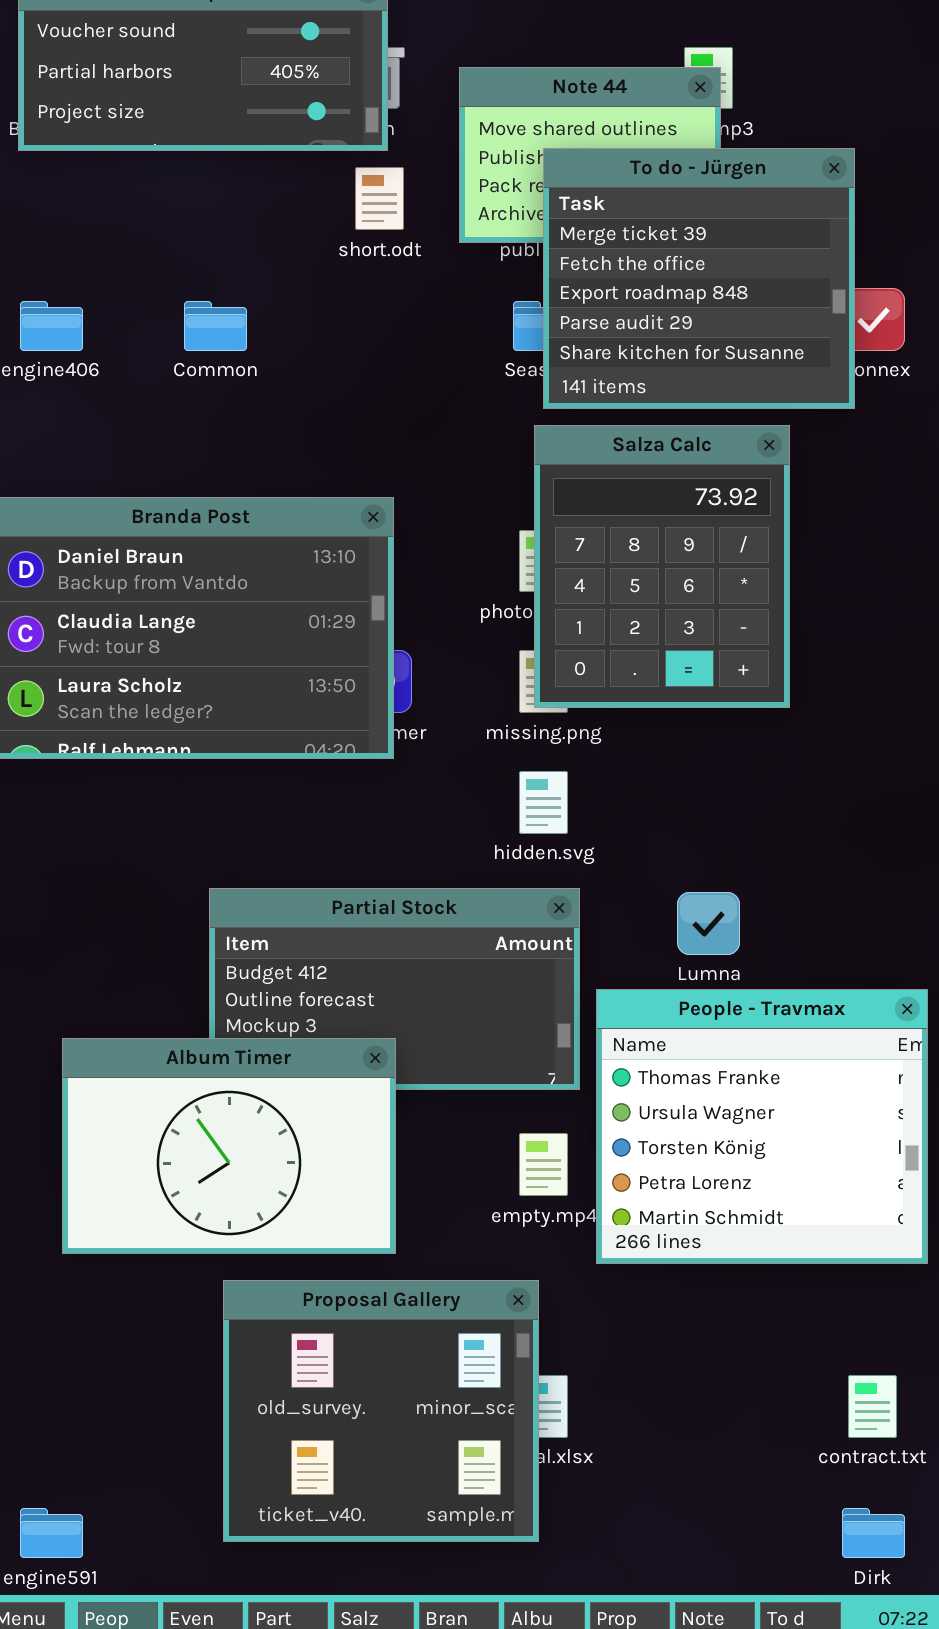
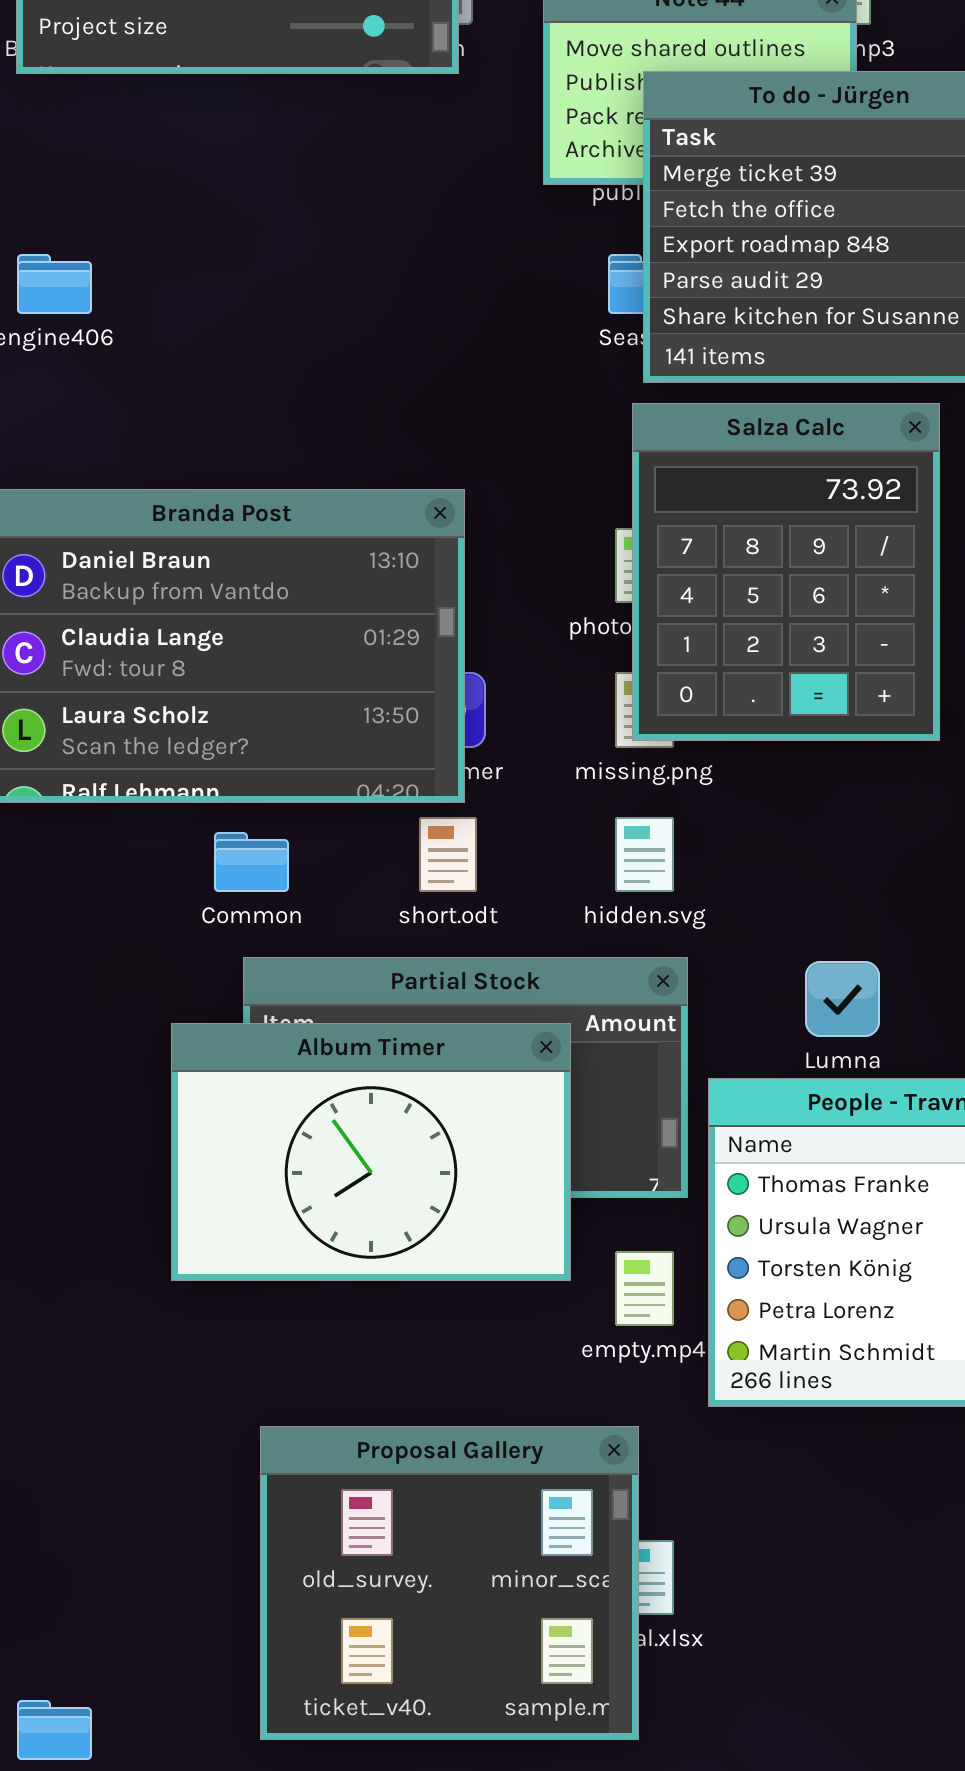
short.odt: [355,167,404,230] -> [419,817,477,892], moved
Common: [184,301,247,351] -> [214,832,289,892], moved
Album Timer: [62,1038,396,1254] -> [171,1023,571,1281], moved

